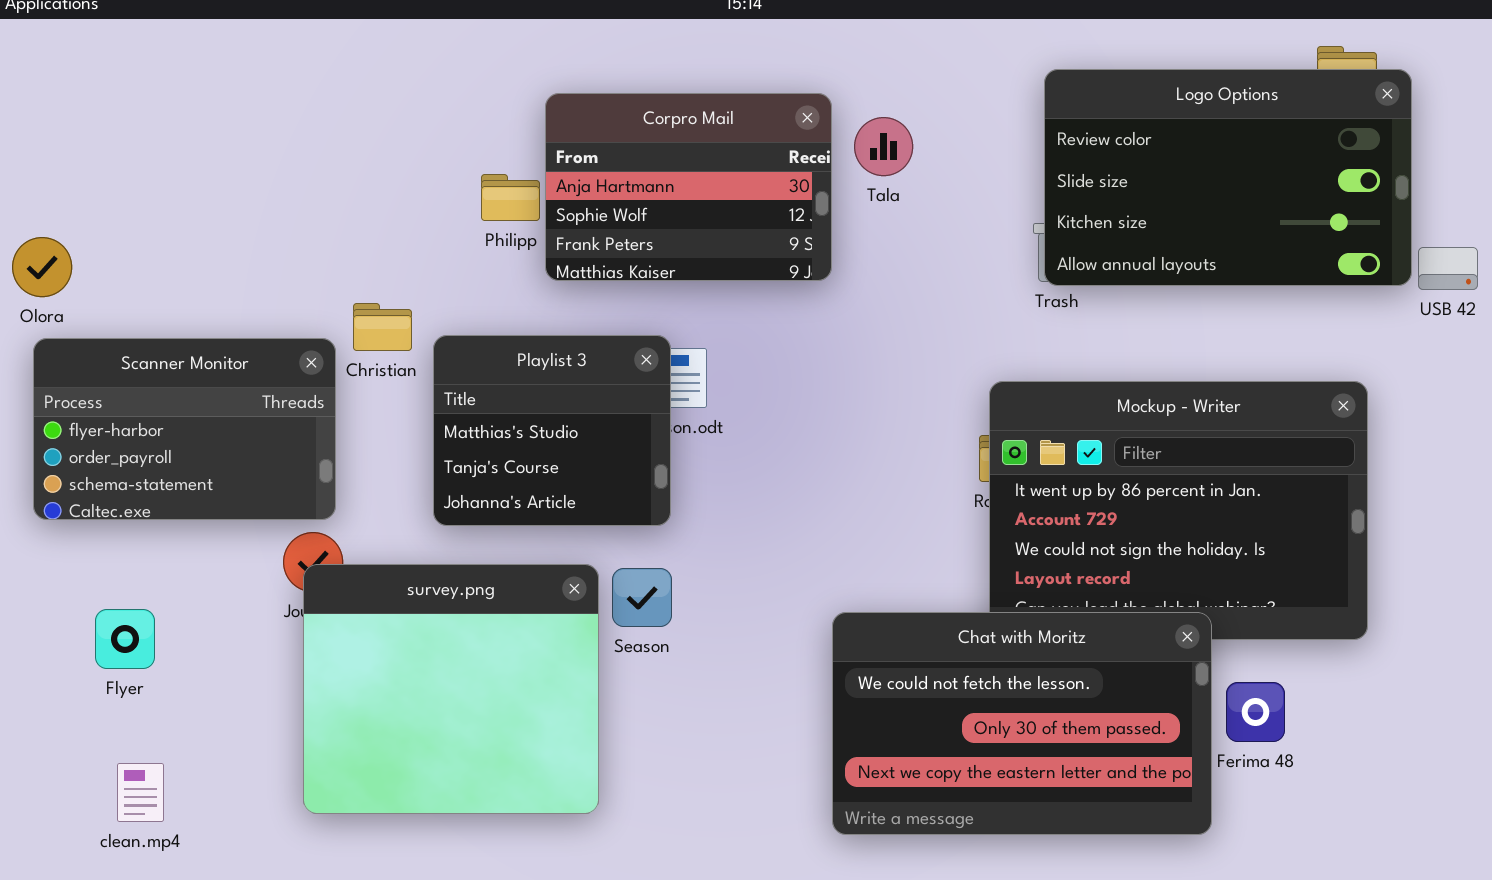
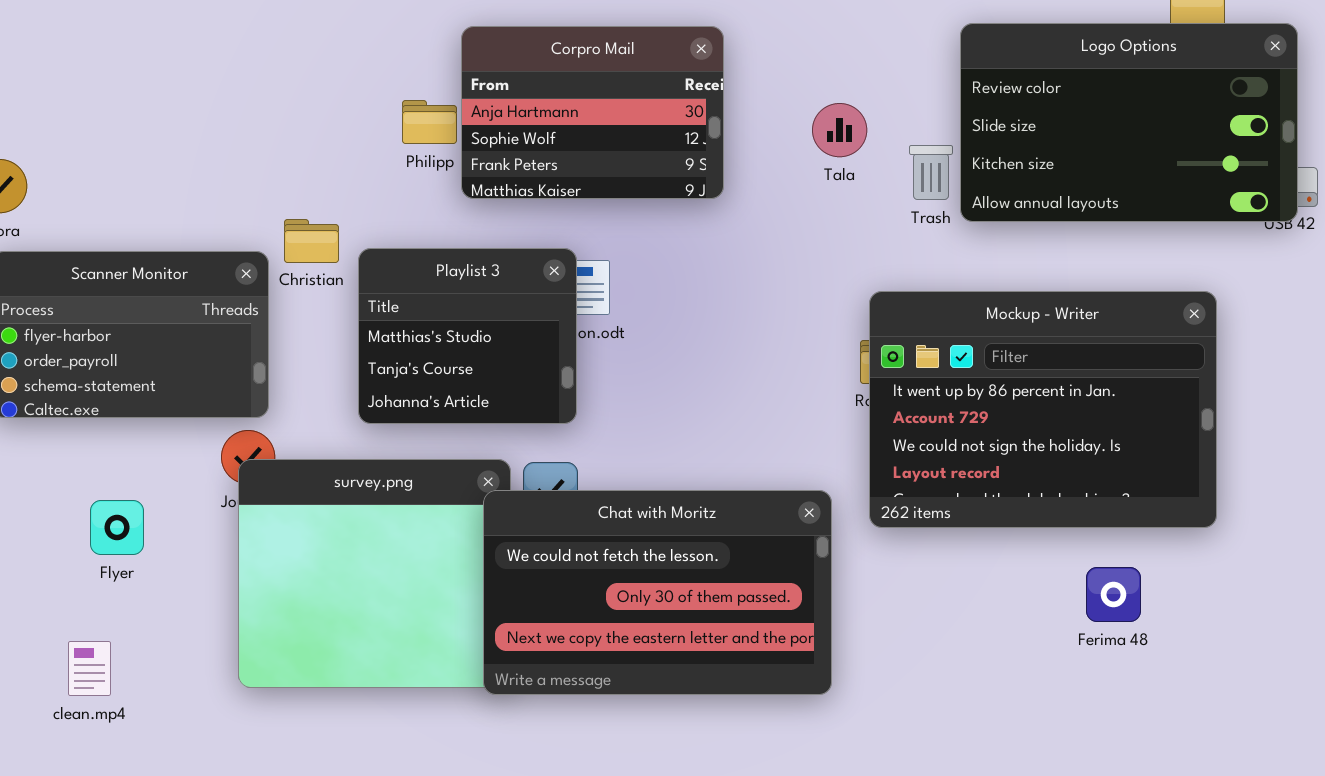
Logo Options: [1044,69,1412,286] -> [960,23,1298,222], moved
Tala: [854,117,913,176] -> [812,103,867,157], moved
Flyer: [95,609,155,669] -> [90,500,144,555], moved
Chat with Moritz: [832,612,1212,835] -> [483,490,832,695], moved

